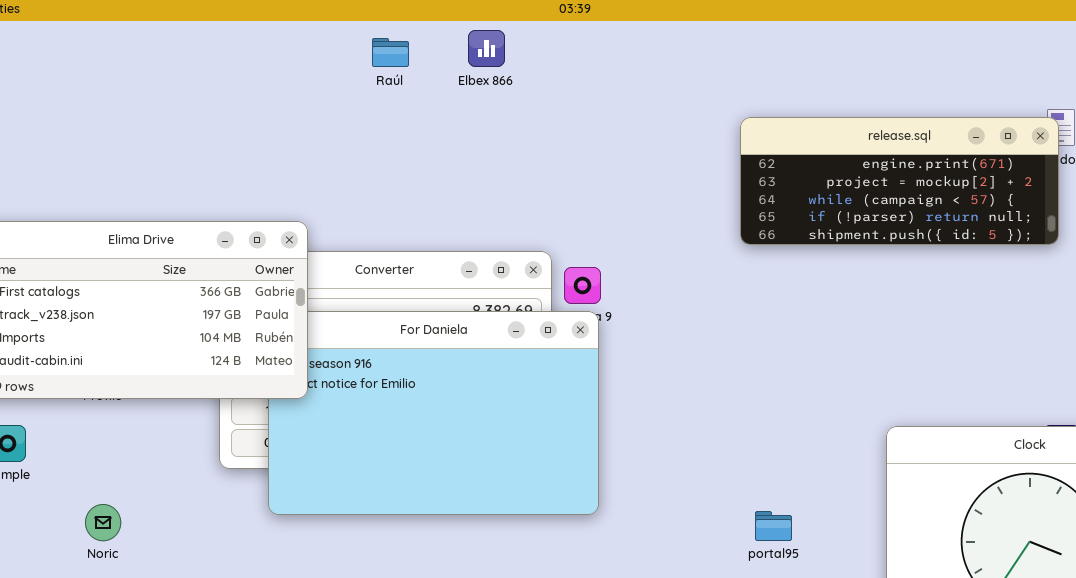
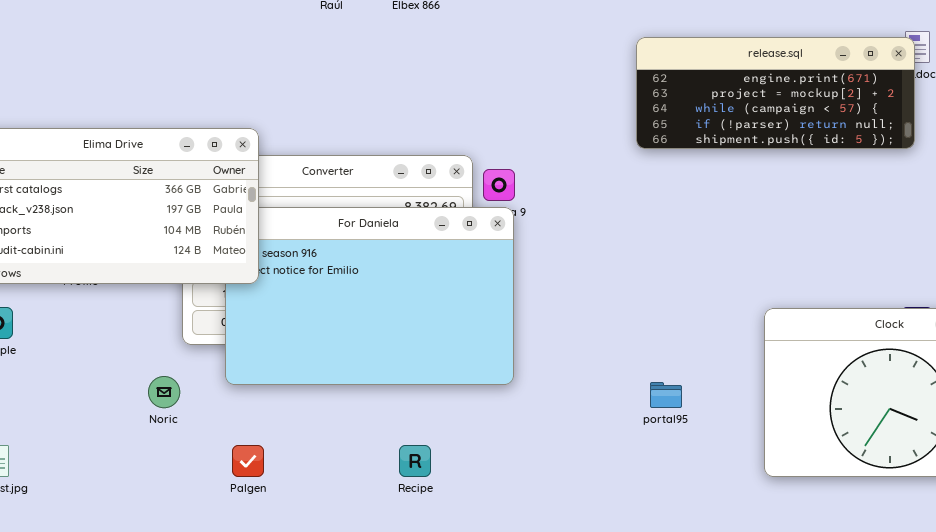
Noric: [85,504,121,541] -> [148,376,180,408], moved

